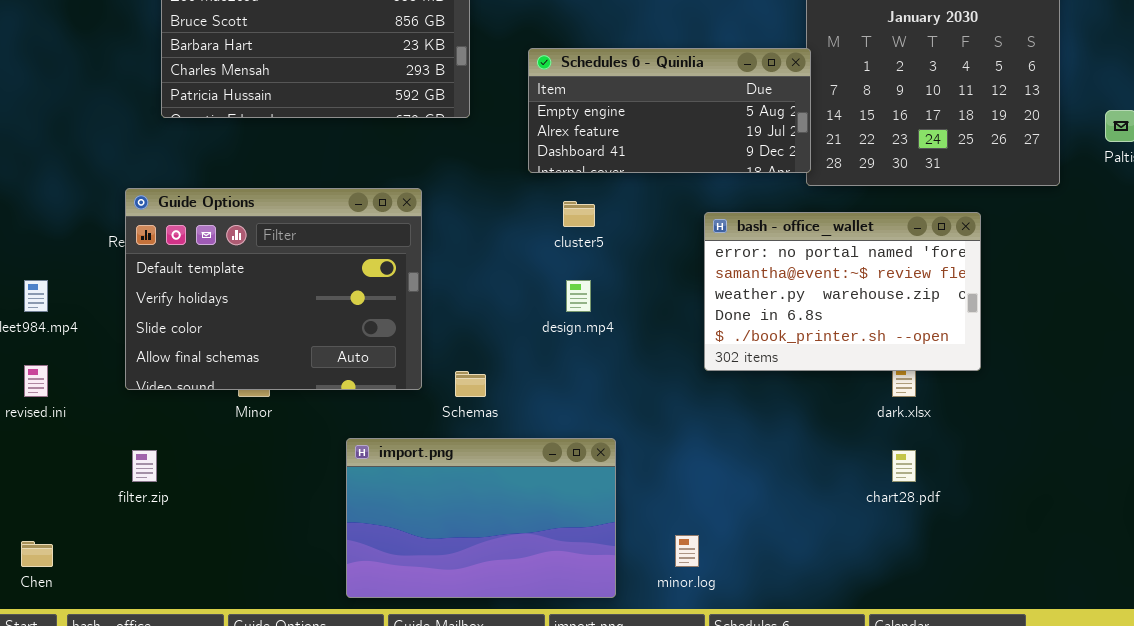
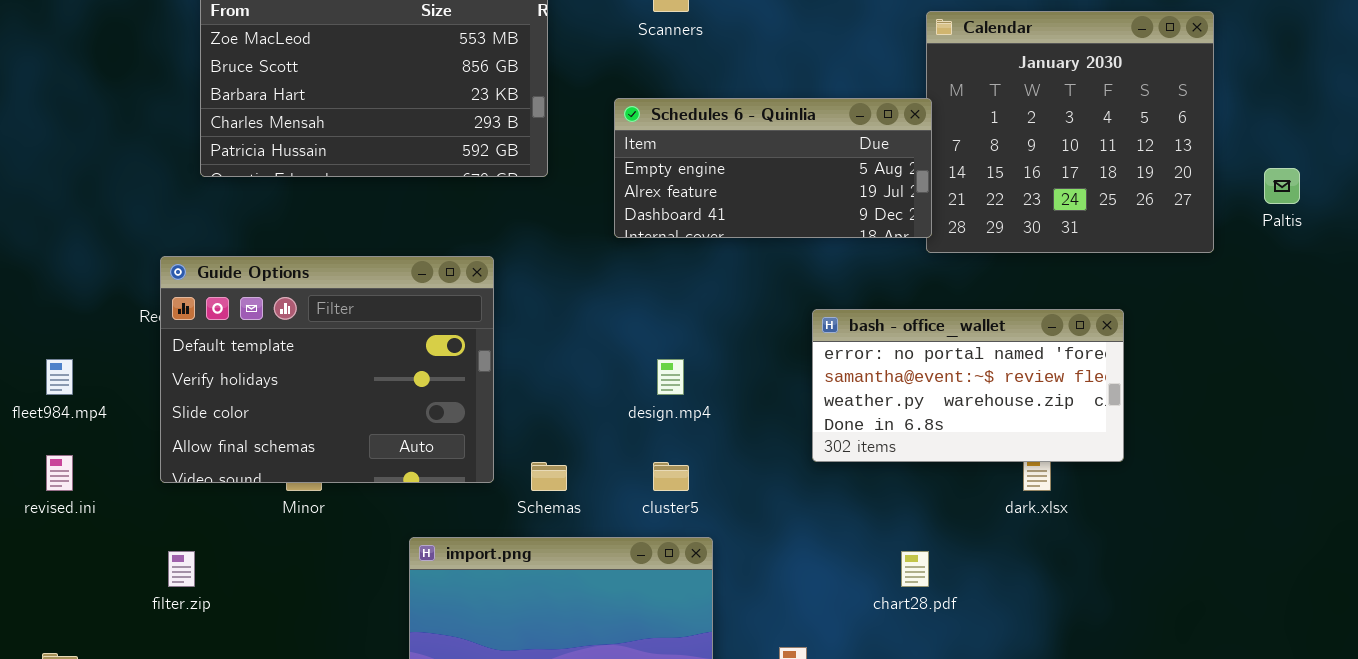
cluster5: [563,201,595,227] -> [653,462,689,491], moved
bash - office_wallet: [704,212,981,371] -> [812,309,1124,462], resized
chart28.pdf: [892,450,916,482] -> [901,551,929,587], moved

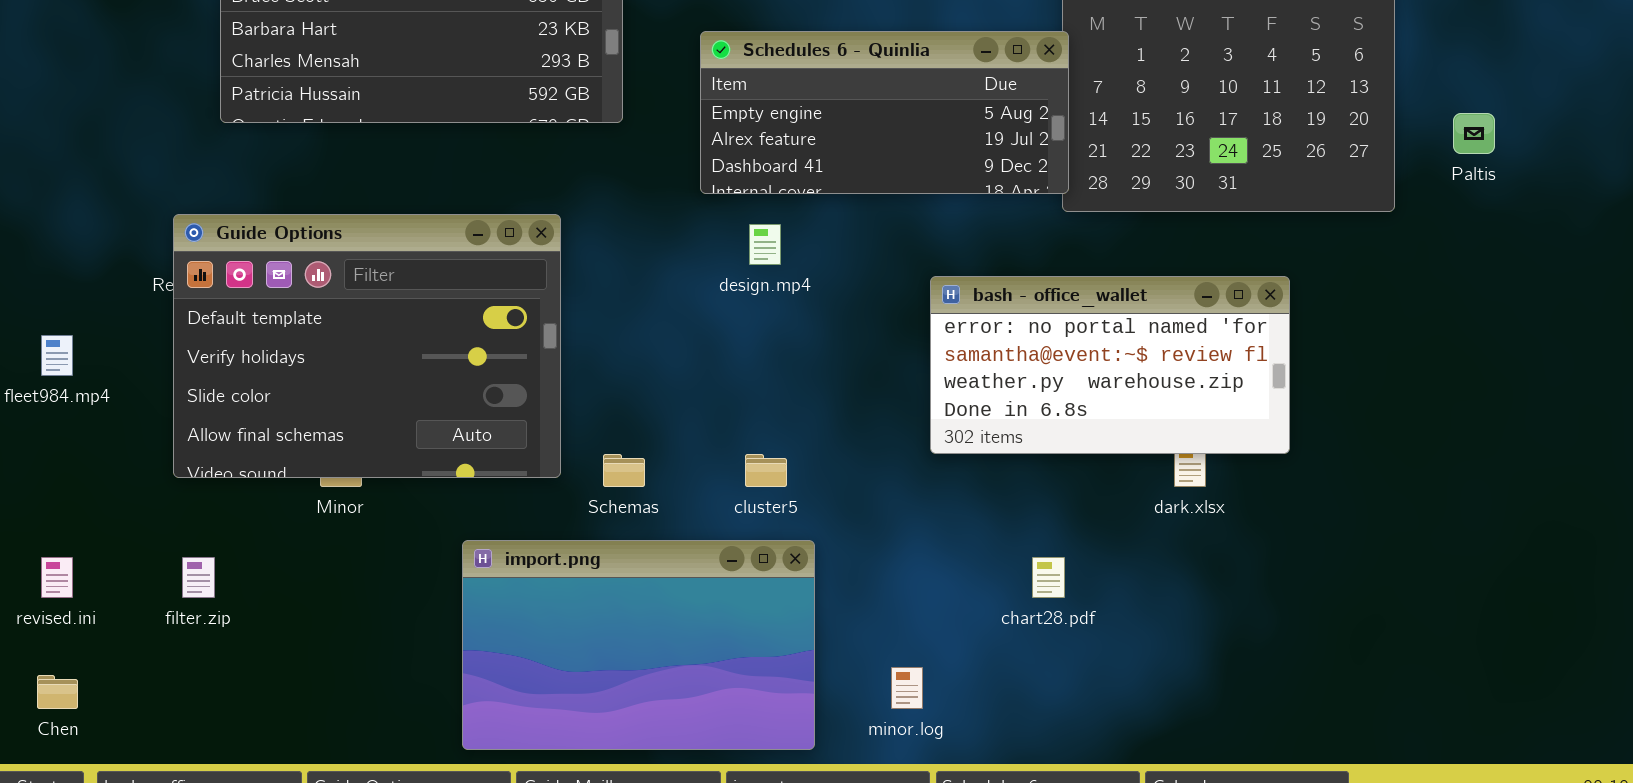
design.mp4: [657,359,684,395] -> [749,224,781,265], moved
revised.ini: [46,455,73,491] -> [41,557,73,598], moved

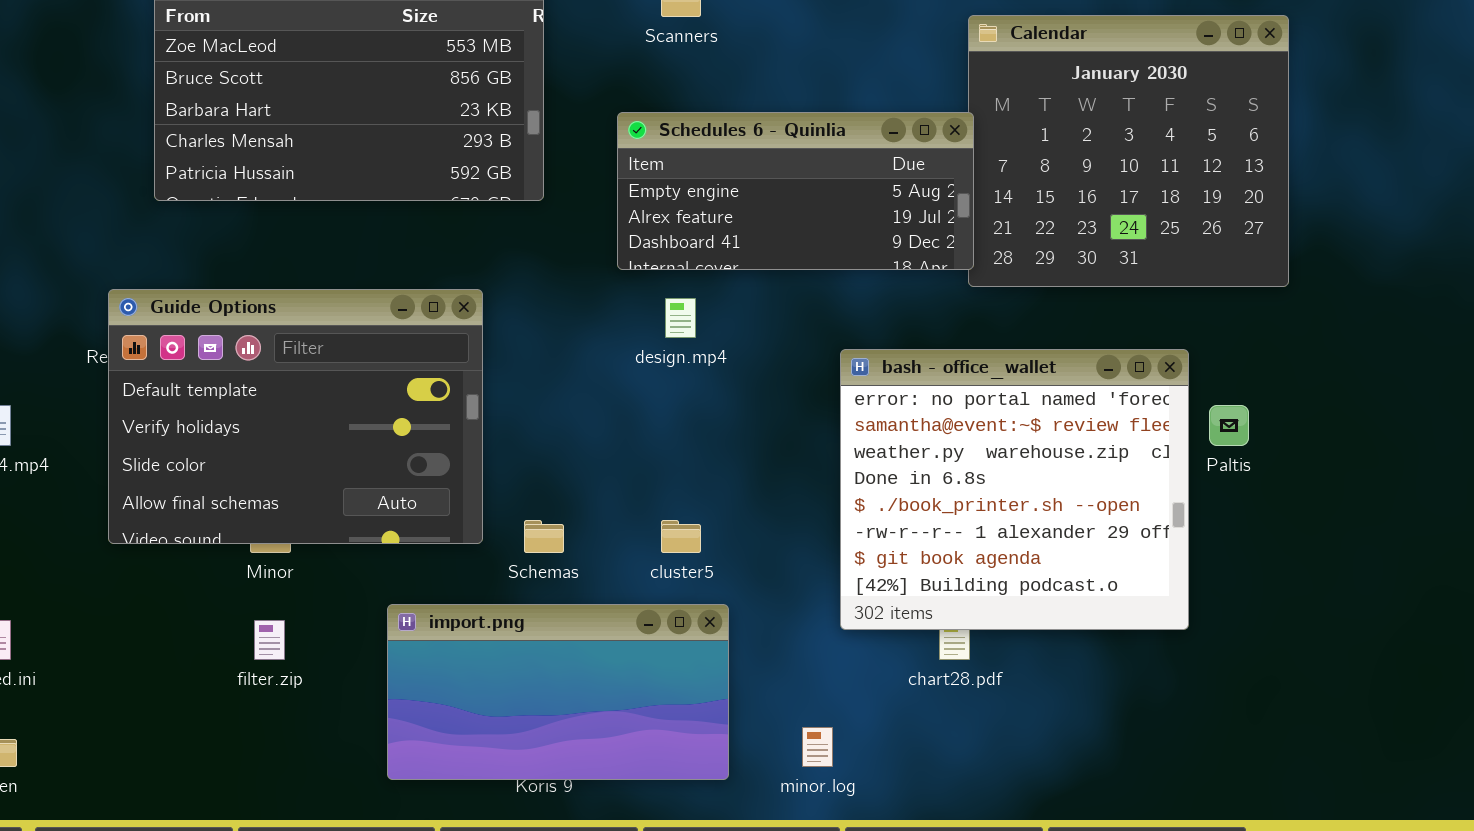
Paltis: [1453,113,1495,154] -> [1209,405,1249,446], moved
bash - office_wallet: [930,276,1290,454] -> [840,349,1189,630], resized
import.png: [462,540,815,750] -> [387,604,729,780], resized
filter.zip: [182,557,215,598] -> [254,620,285,660], moved

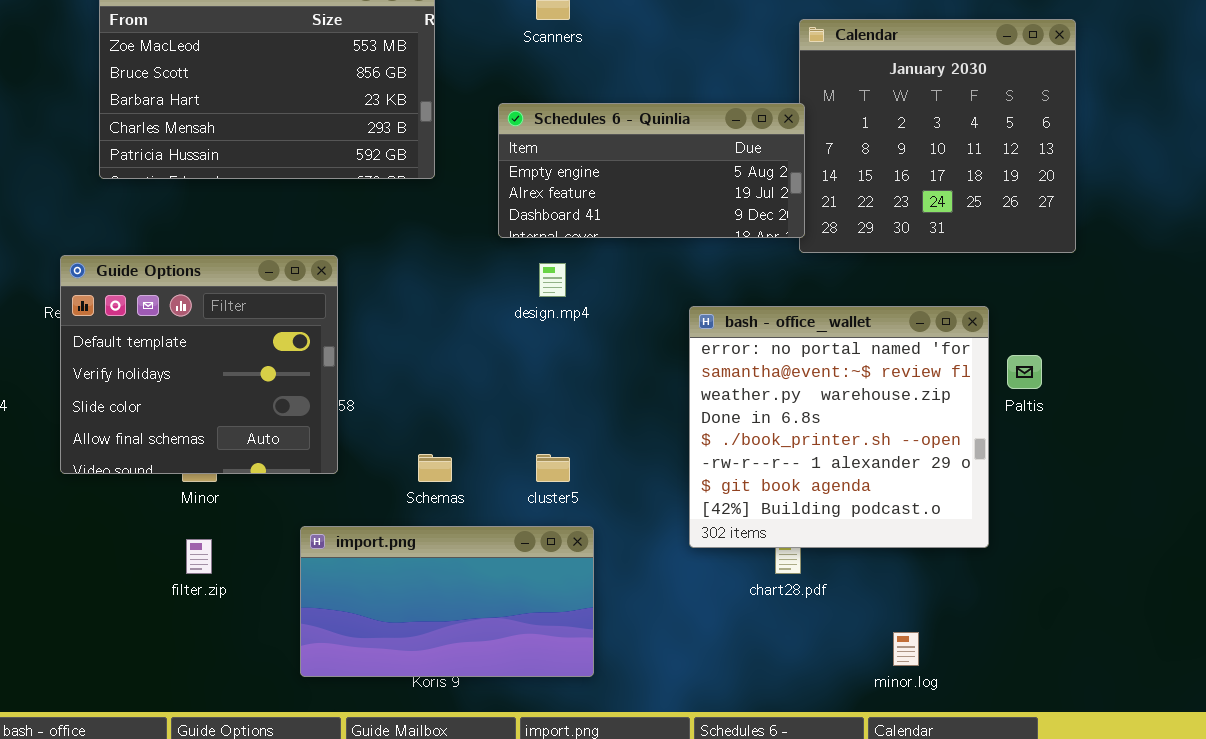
Guide Options: [108,289,483,544] -> [60,255,338,474], resized
minor.log: [802,727,833,767] -> [893,632,919,666], moved

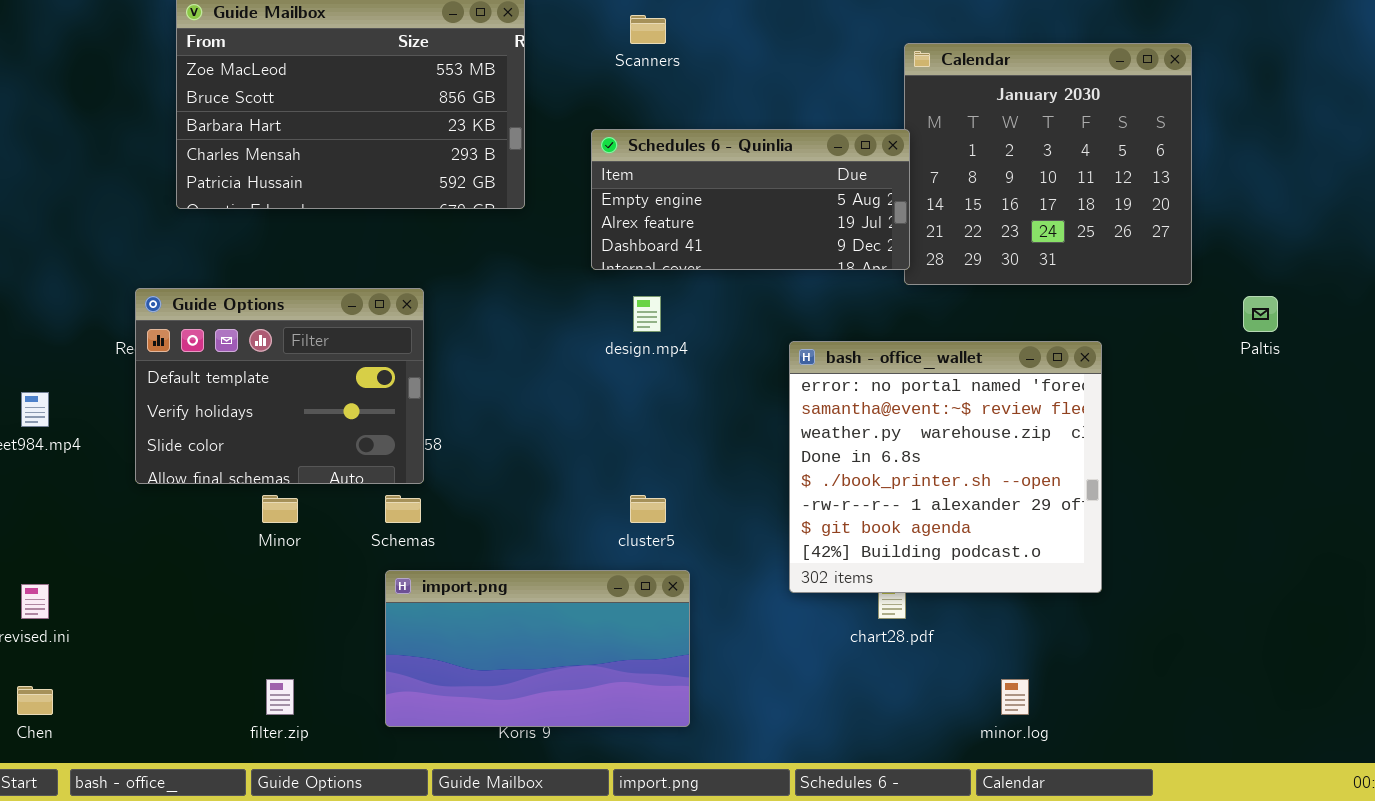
Guide Options: [60,255,338,474] -> [135,288,424,484], resized
Paltis: [1007,355,1042,389] -> [1243,296,1278,332], moved
Schemas: [418,454,452,482] -> [385,495,421,523], moved
filter.zip: [186,539,212,574] -> [266,679,294,715], moved

